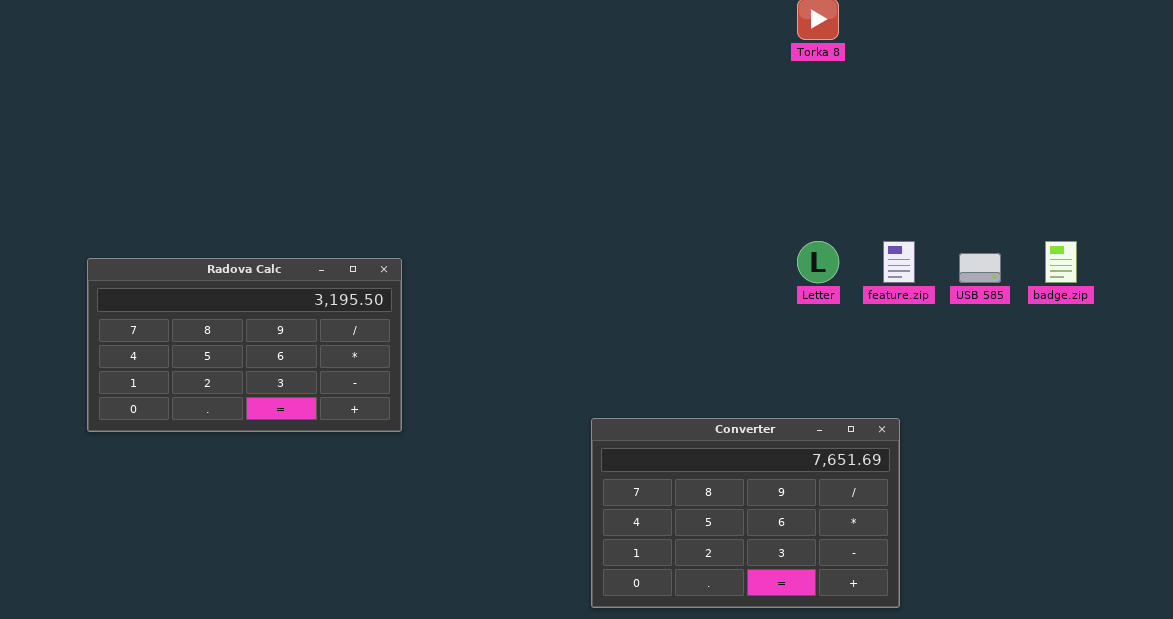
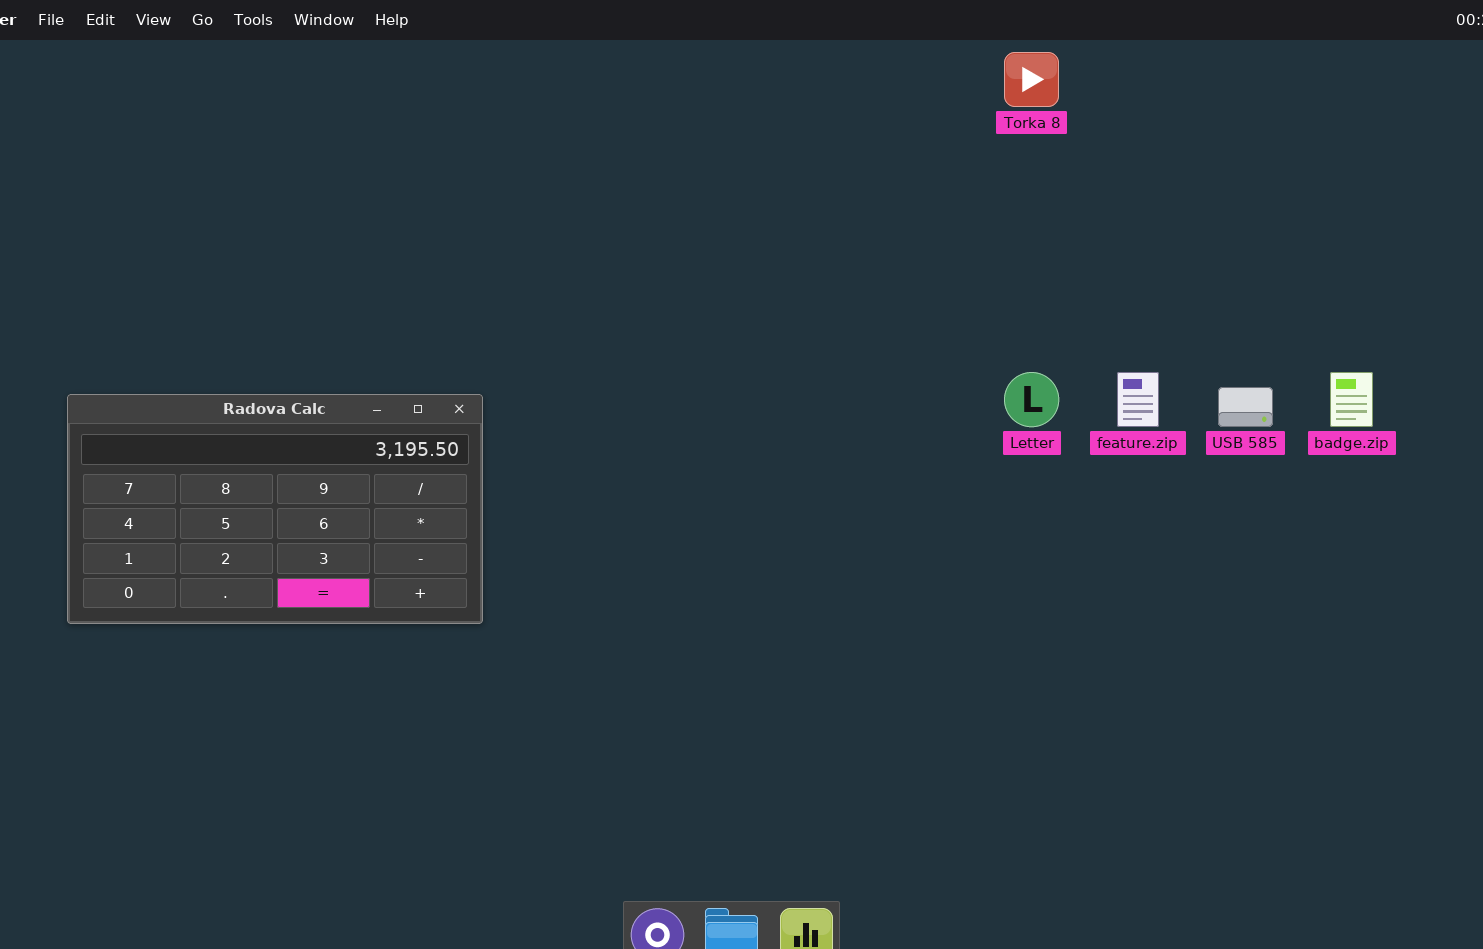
Converter: [591,418,900,608] -> none, closed

